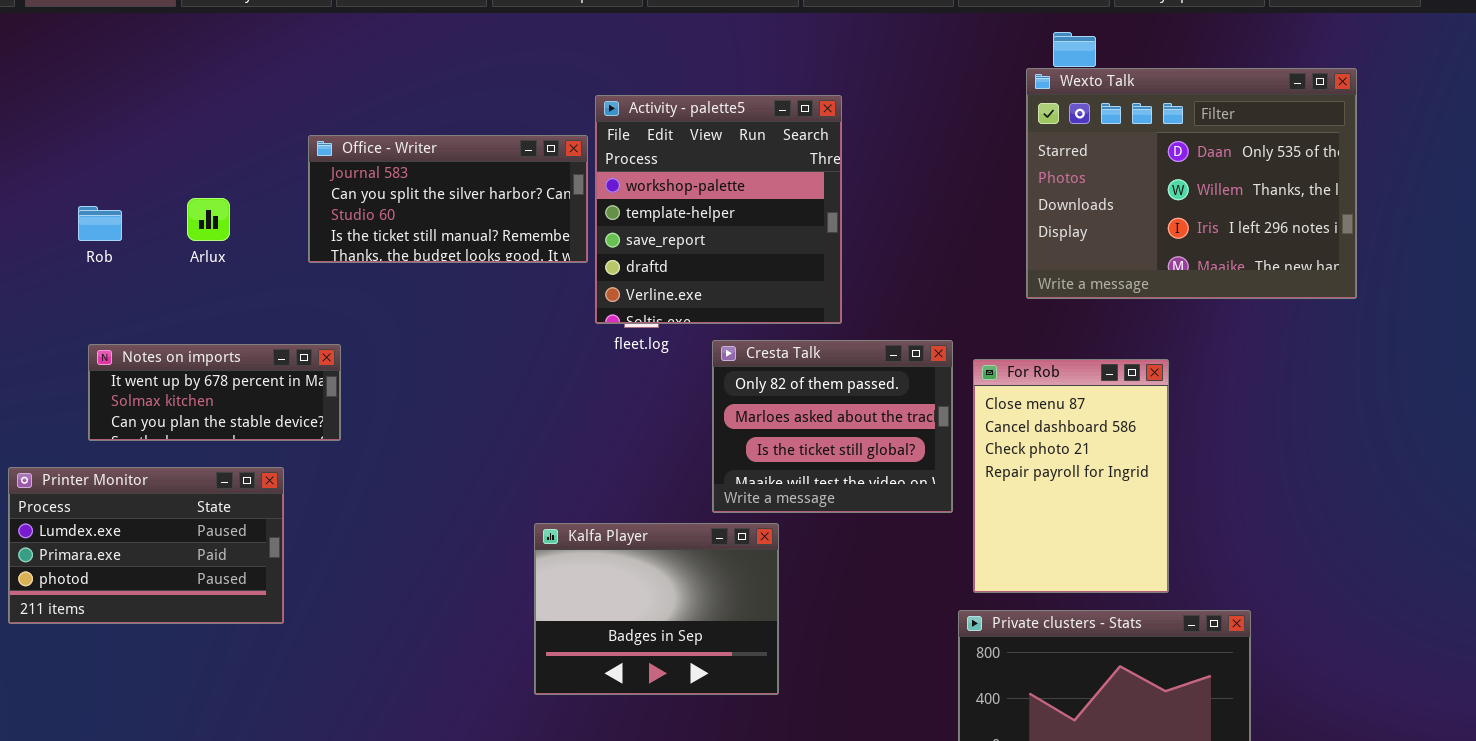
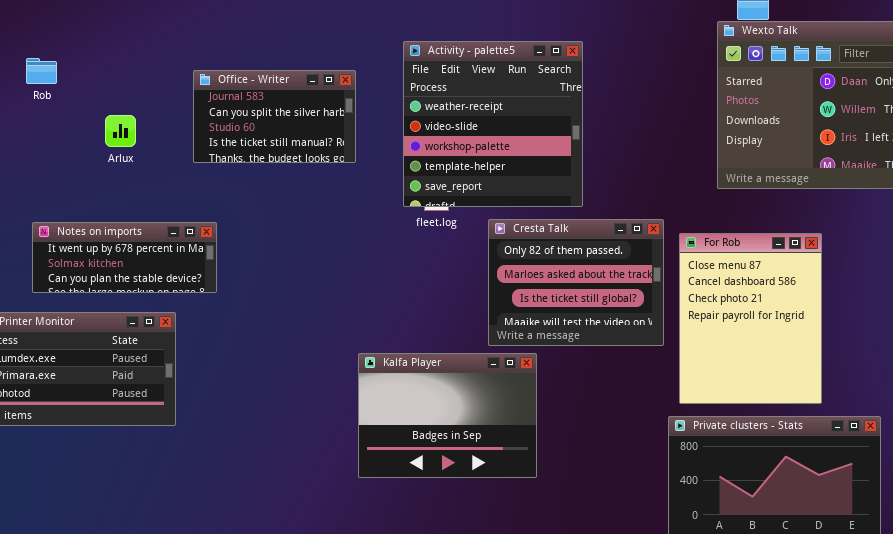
Activity - palette5: [595,95,842,324] -> [403,41,583,207], scrolled up 2 rows
Office - Writer: [308,135,588,263] -> [193,70,356,163], resized
Rob: [78,206,122,241] -> [26,58,57,84], moved

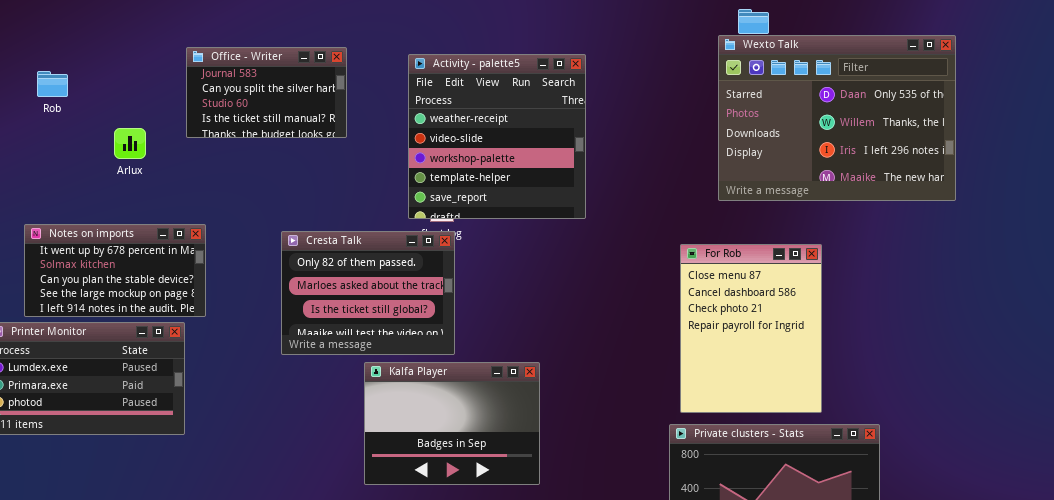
Office - Writer: [193,70,356,163] -> [186,47,347,138], moved
Cresta Talk: [488,219,664,346] -> [281,231,455,355], moved
Notes on imports: [32,222,217,293] -> [24,224,206,317], moved, resized

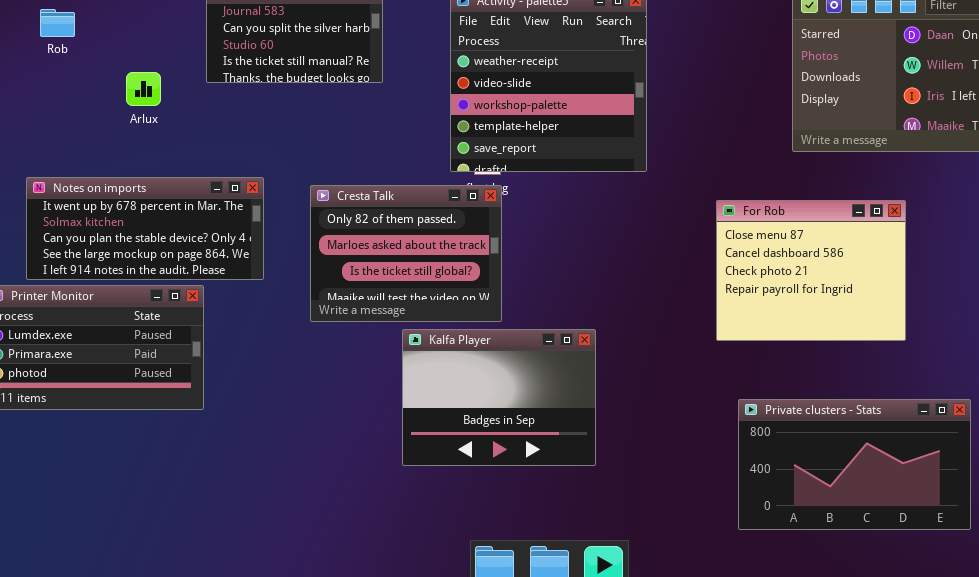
Notes on imports: [24,224,206,317] -> [26,177,264,280], resized
For Rob: [680,244,822,413] -> [716,200,906,341], resized

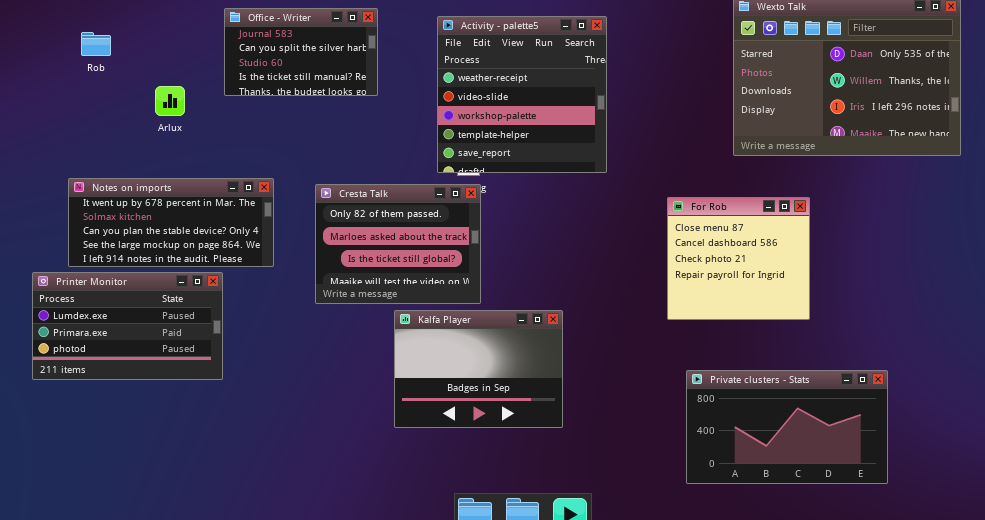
For Rob: [716,200,906,341] -> [667,197,810,320], resized

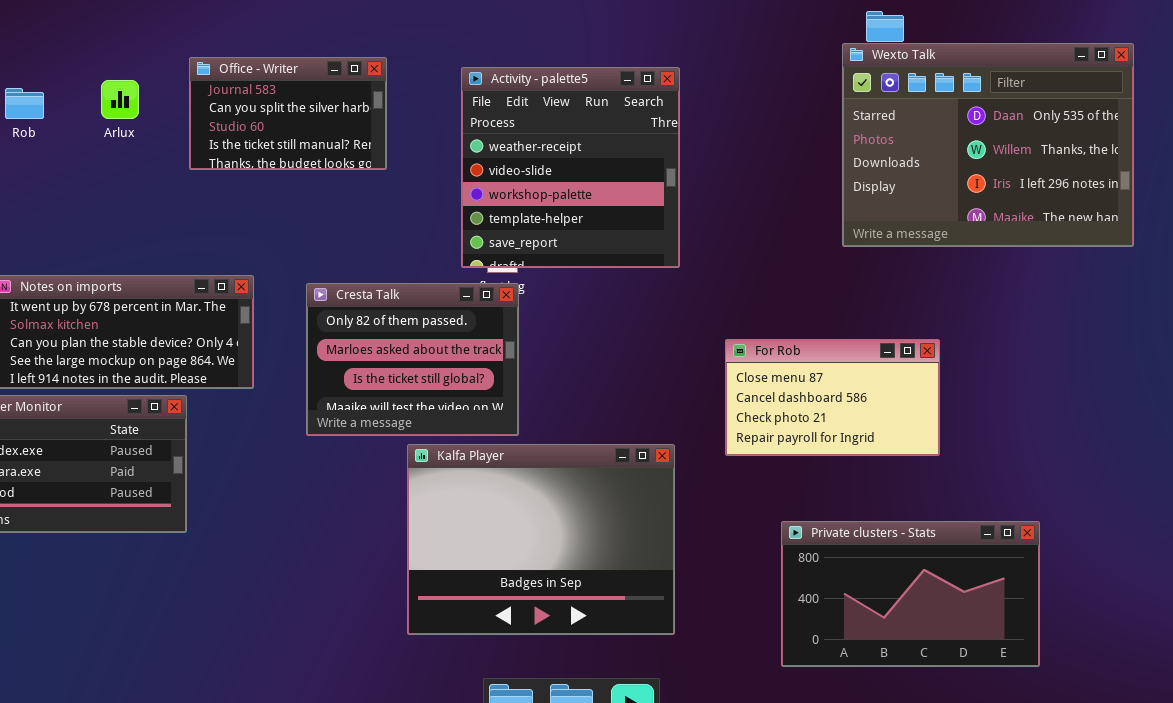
Arlux: [155,86,185,116] -> [101,80,139,119], moved
For Rob: [667,197,810,320] -> [725,339,940,456], resized
Kalfa Player: [394,310,563,428] -> [407,444,675,635], resized

